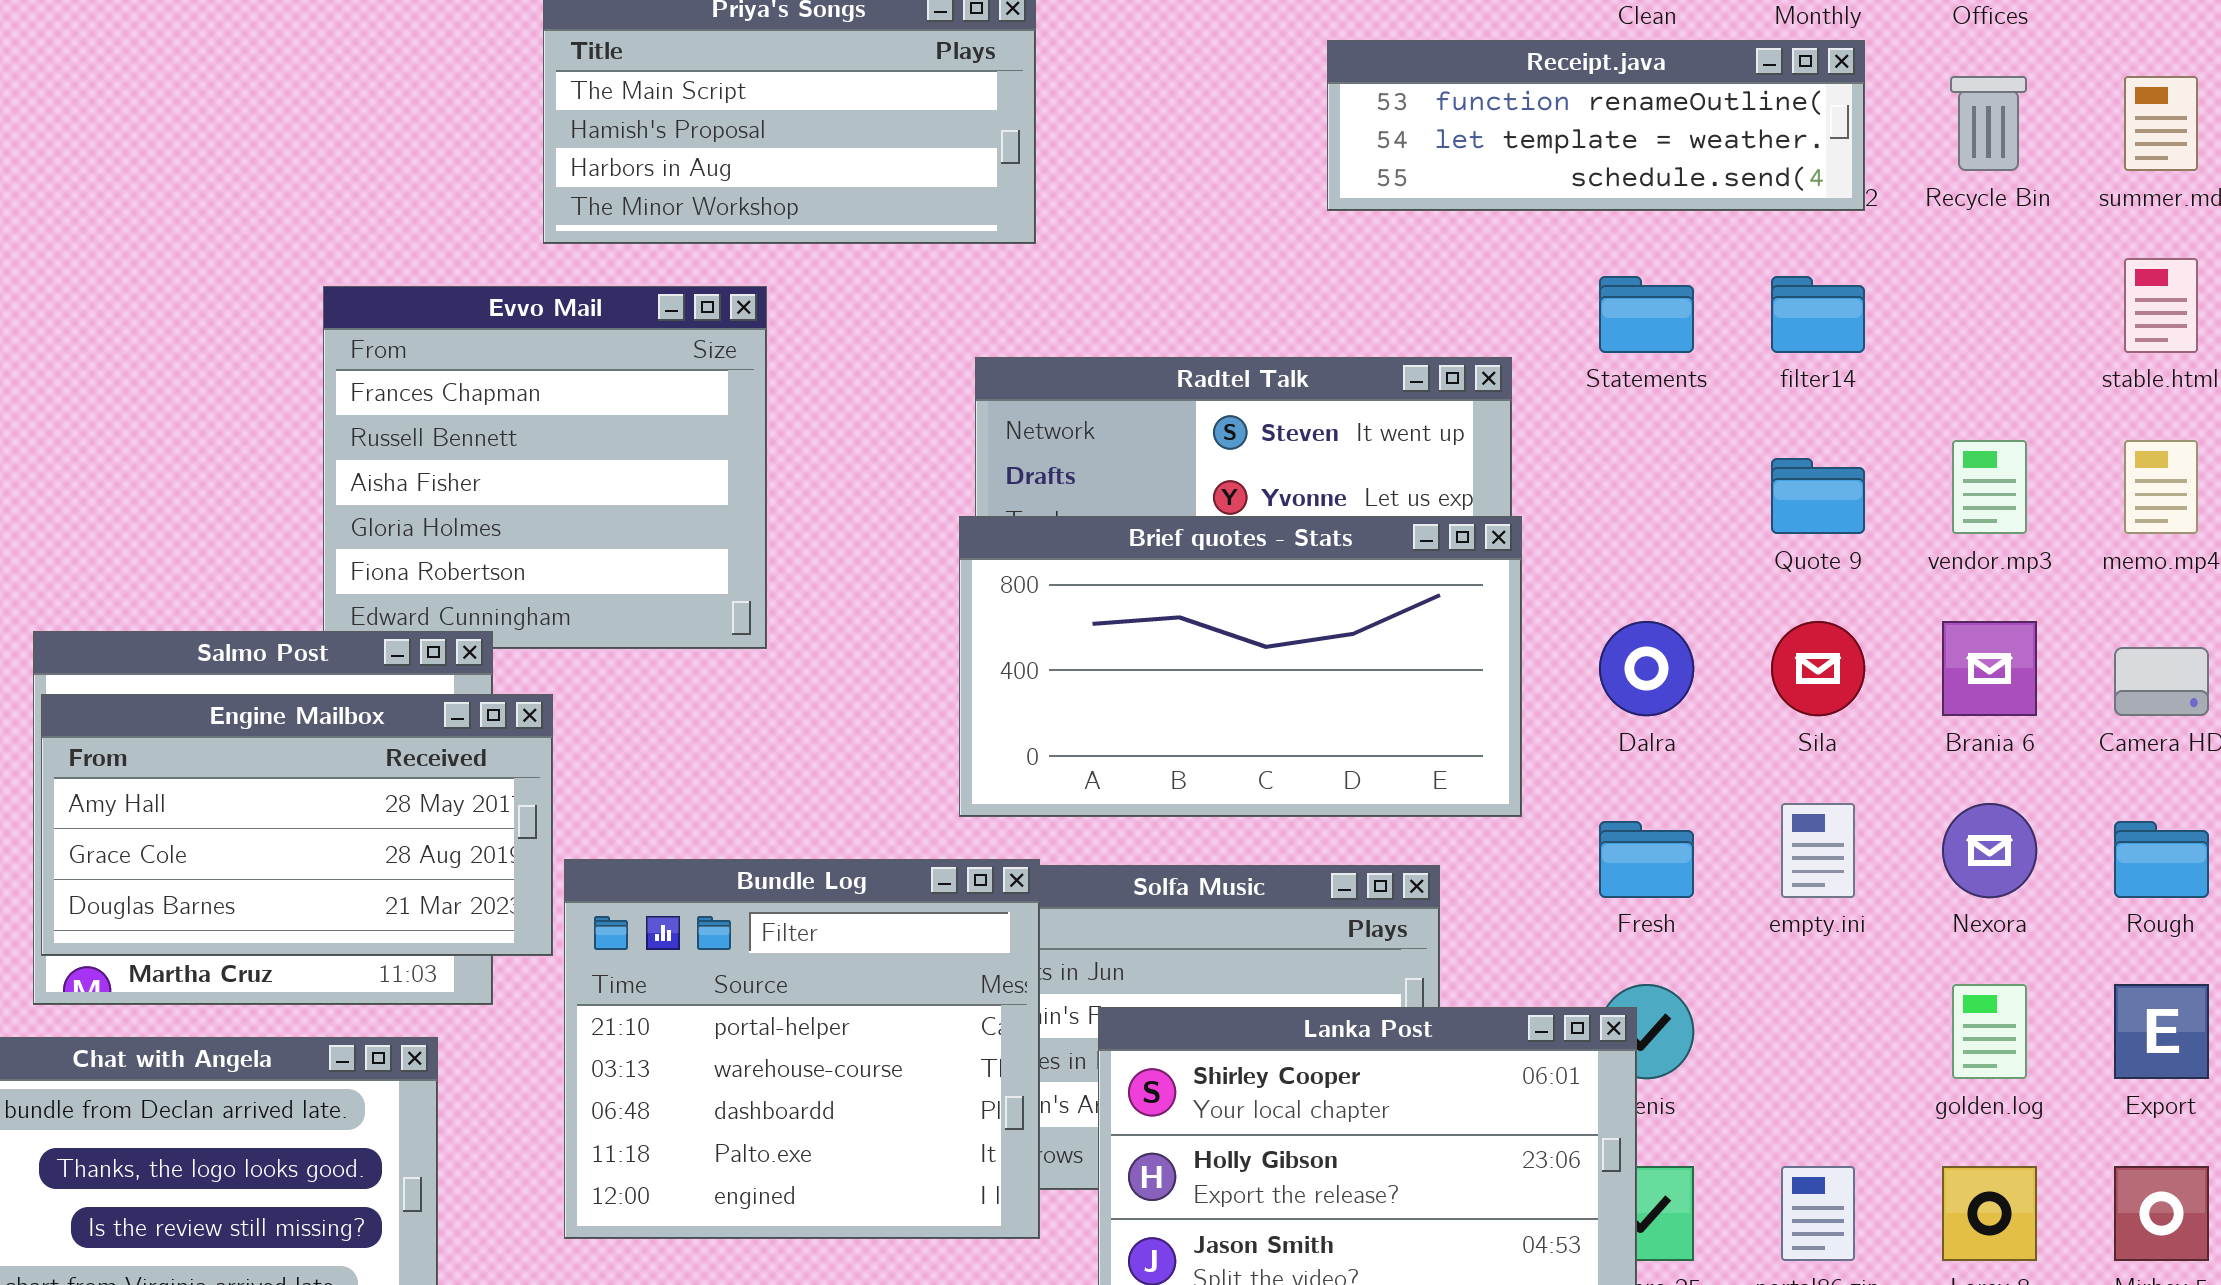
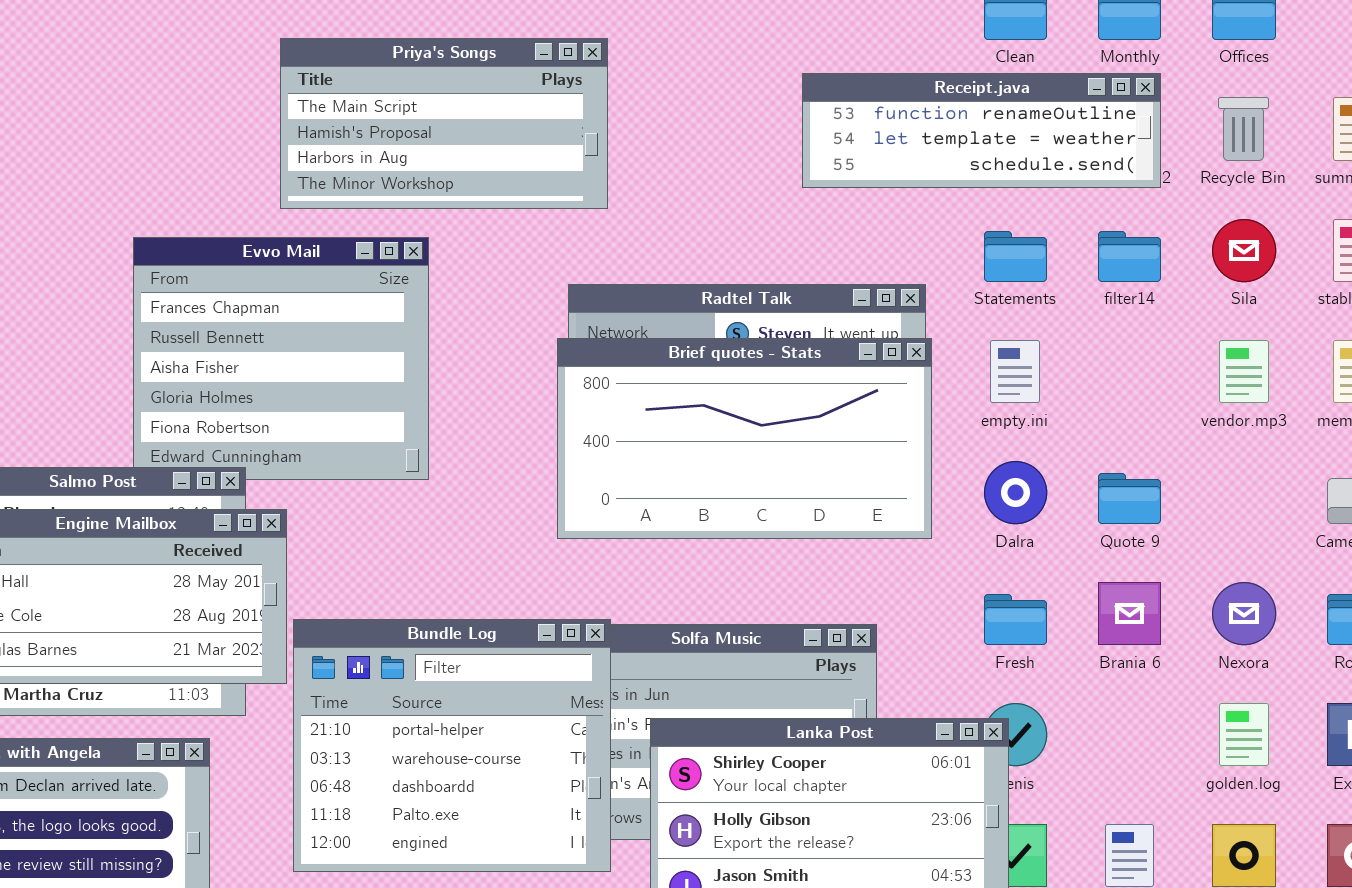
Quote 9: [1771,458,1865,534] -> [1098,473,1161,524], moved
Brief quotes - Stats: [959,516,1522,817] -> [557,338,932,539], moved
Sila: [1771,621,1865,716] -> [1212,219,1276,282], moved
Brania 6: [1942,621,2037,716] -> [1098,582,1161,645], moved
empty.ini: [1781,803,1855,898] -> [990,340,1040,403], moved

